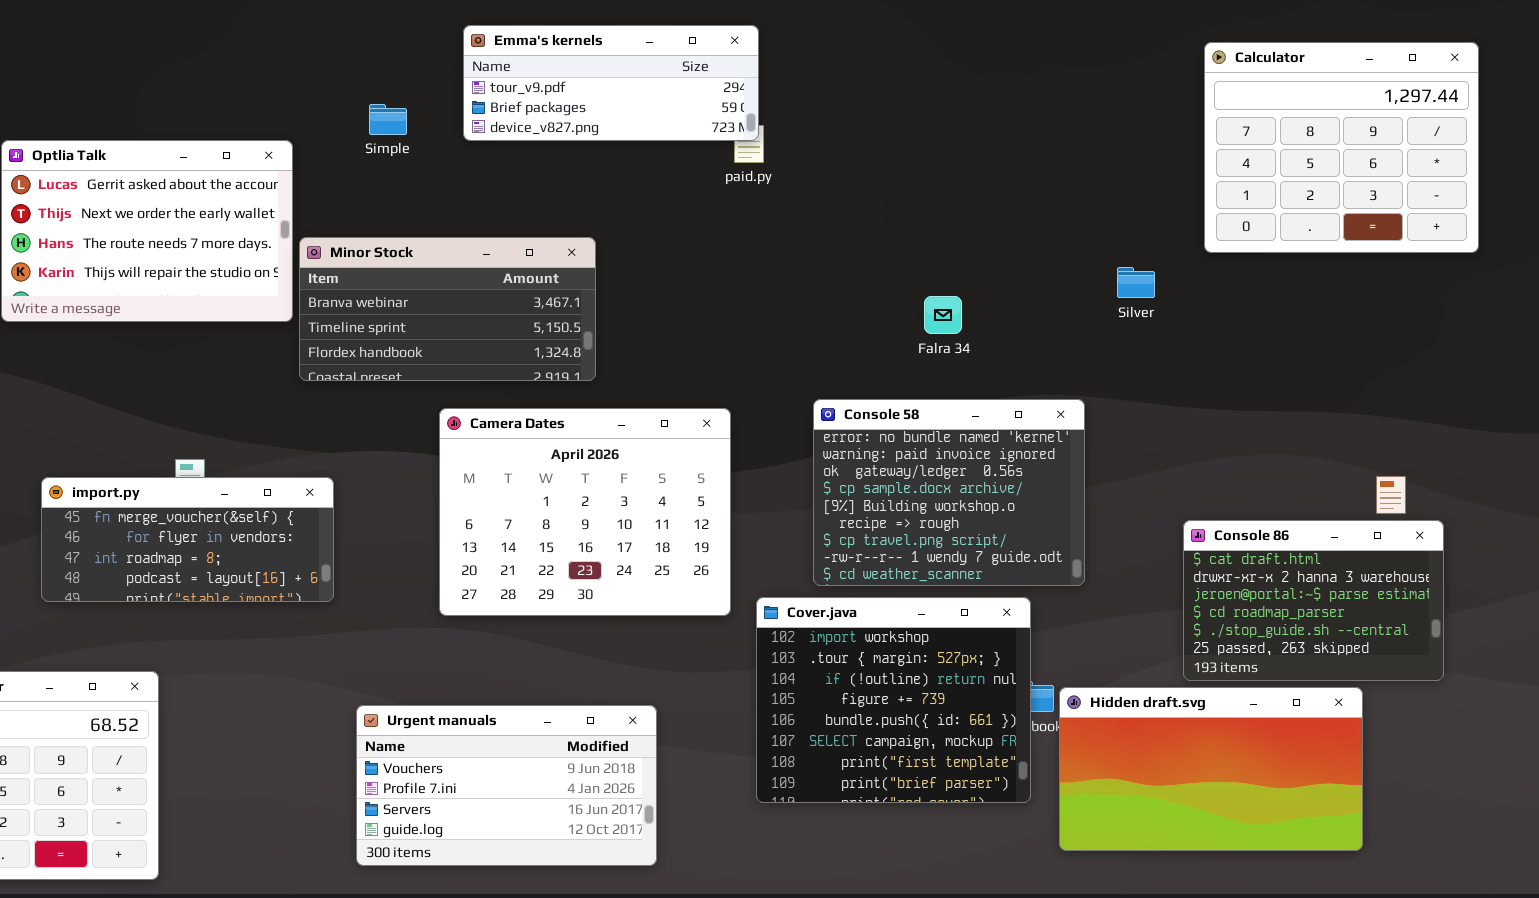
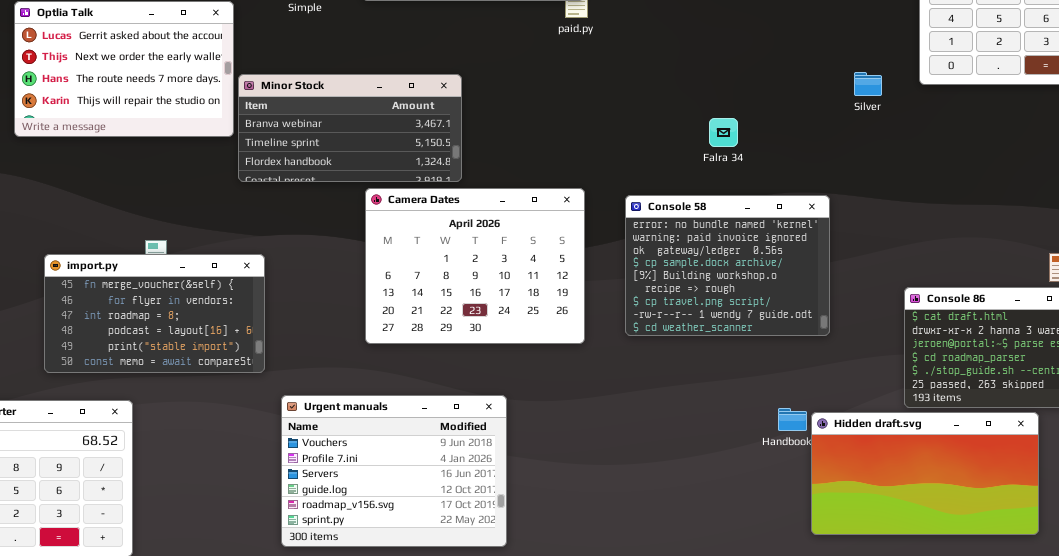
Silver: [1117,267,1155,298] -> [854,72,882,96], moved
Camera Dates: [439,408,731,616] -> [365,188,585,344], moved
import.py: [41,477,334,602] -> [44,254,265,373], resized
Cover.java: [756,597,1031,803] -> none, closed
Urgent manuals: [356,705,657,866] -> [281,395,507,547], resized

